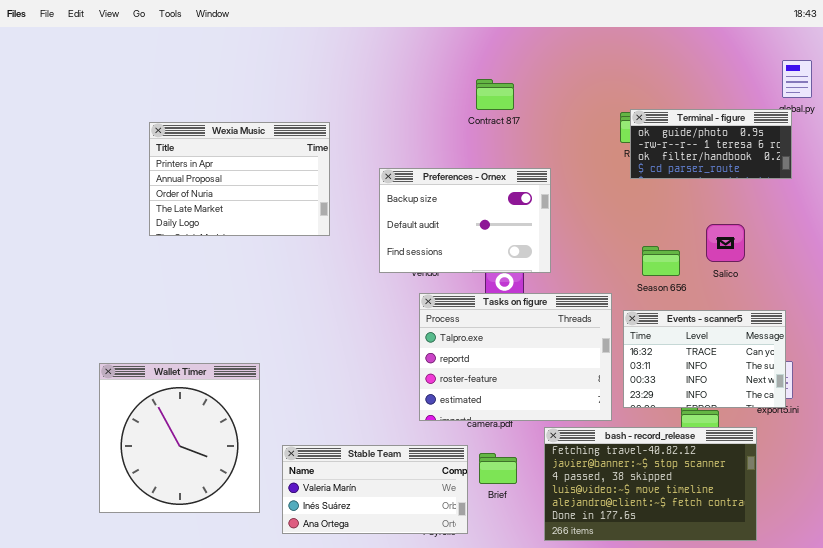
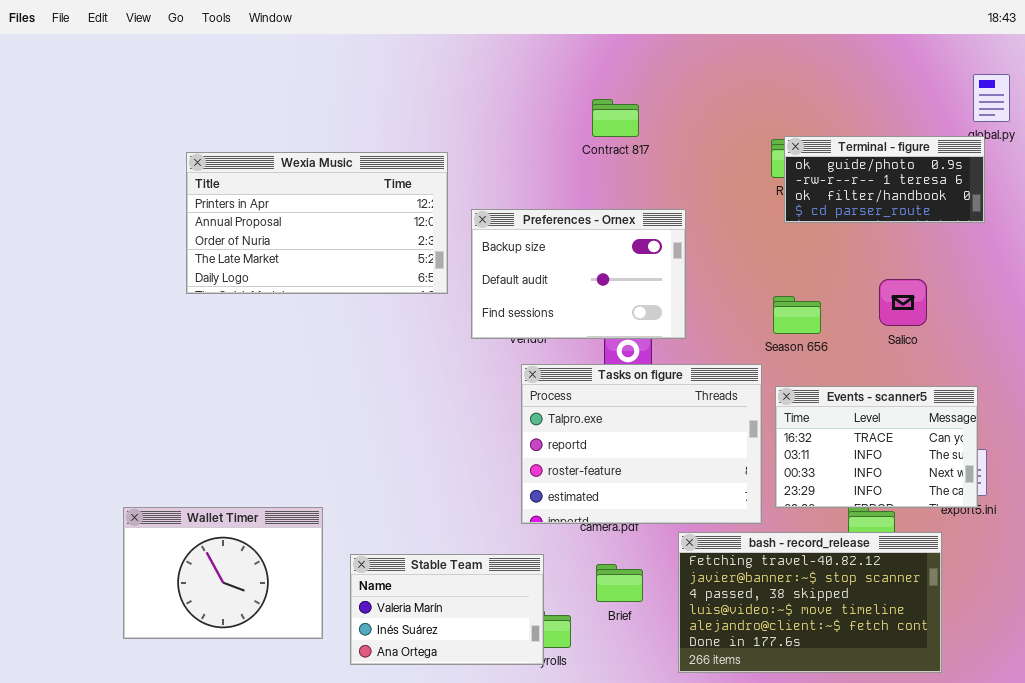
Wexia Music: [149,122,330,236] -> [186,152,448,294], resized
Season 656: [642,246,680,276] -> [773,296,821,334], moved
Wallet Timer: [99,363,260,513] -> [123,507,323,639], resized
Stable Team: [282,445,468,534] -> [350,554,544,665], resized

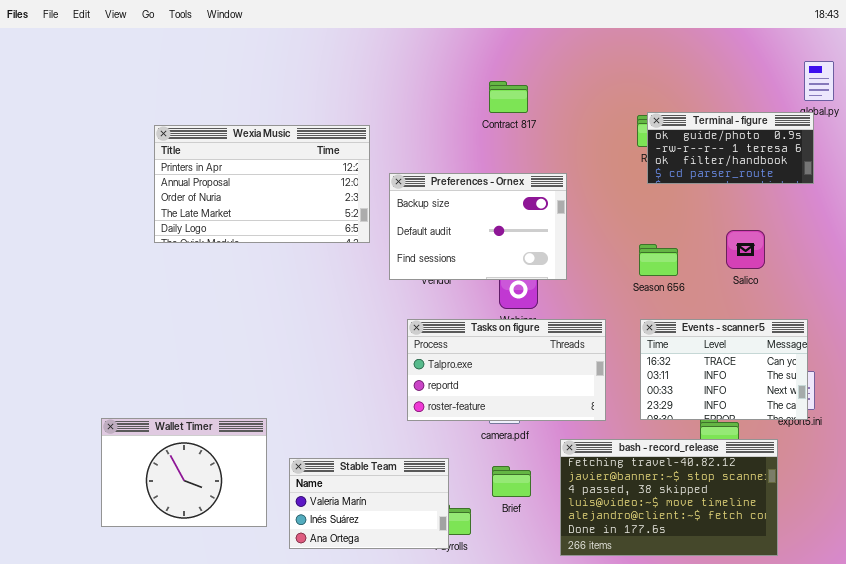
Tasks on figure: [521,364,762,524] -> [407,319,606,421], moved, resized

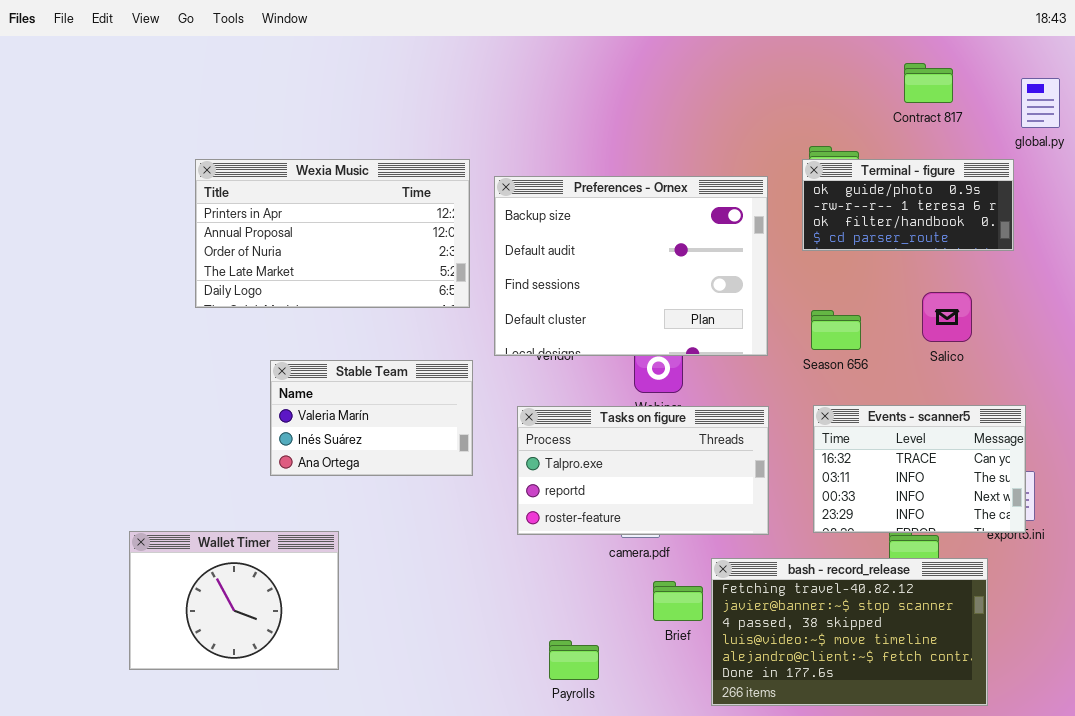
Contract 817: [489,81,528,113] -> [904,63,953,103], moved
Terminal - figure: [647,112,814,184] -> [802,159,1014,251], moved
Preferences - Ornex: [389,173,567,280] -> [494,176,768,356], resized
Stable Team: [289,458,449,549] -> [270,360,473,476], moved
Brief: [492,466,531,497] -> [653,581,703,621], moved

